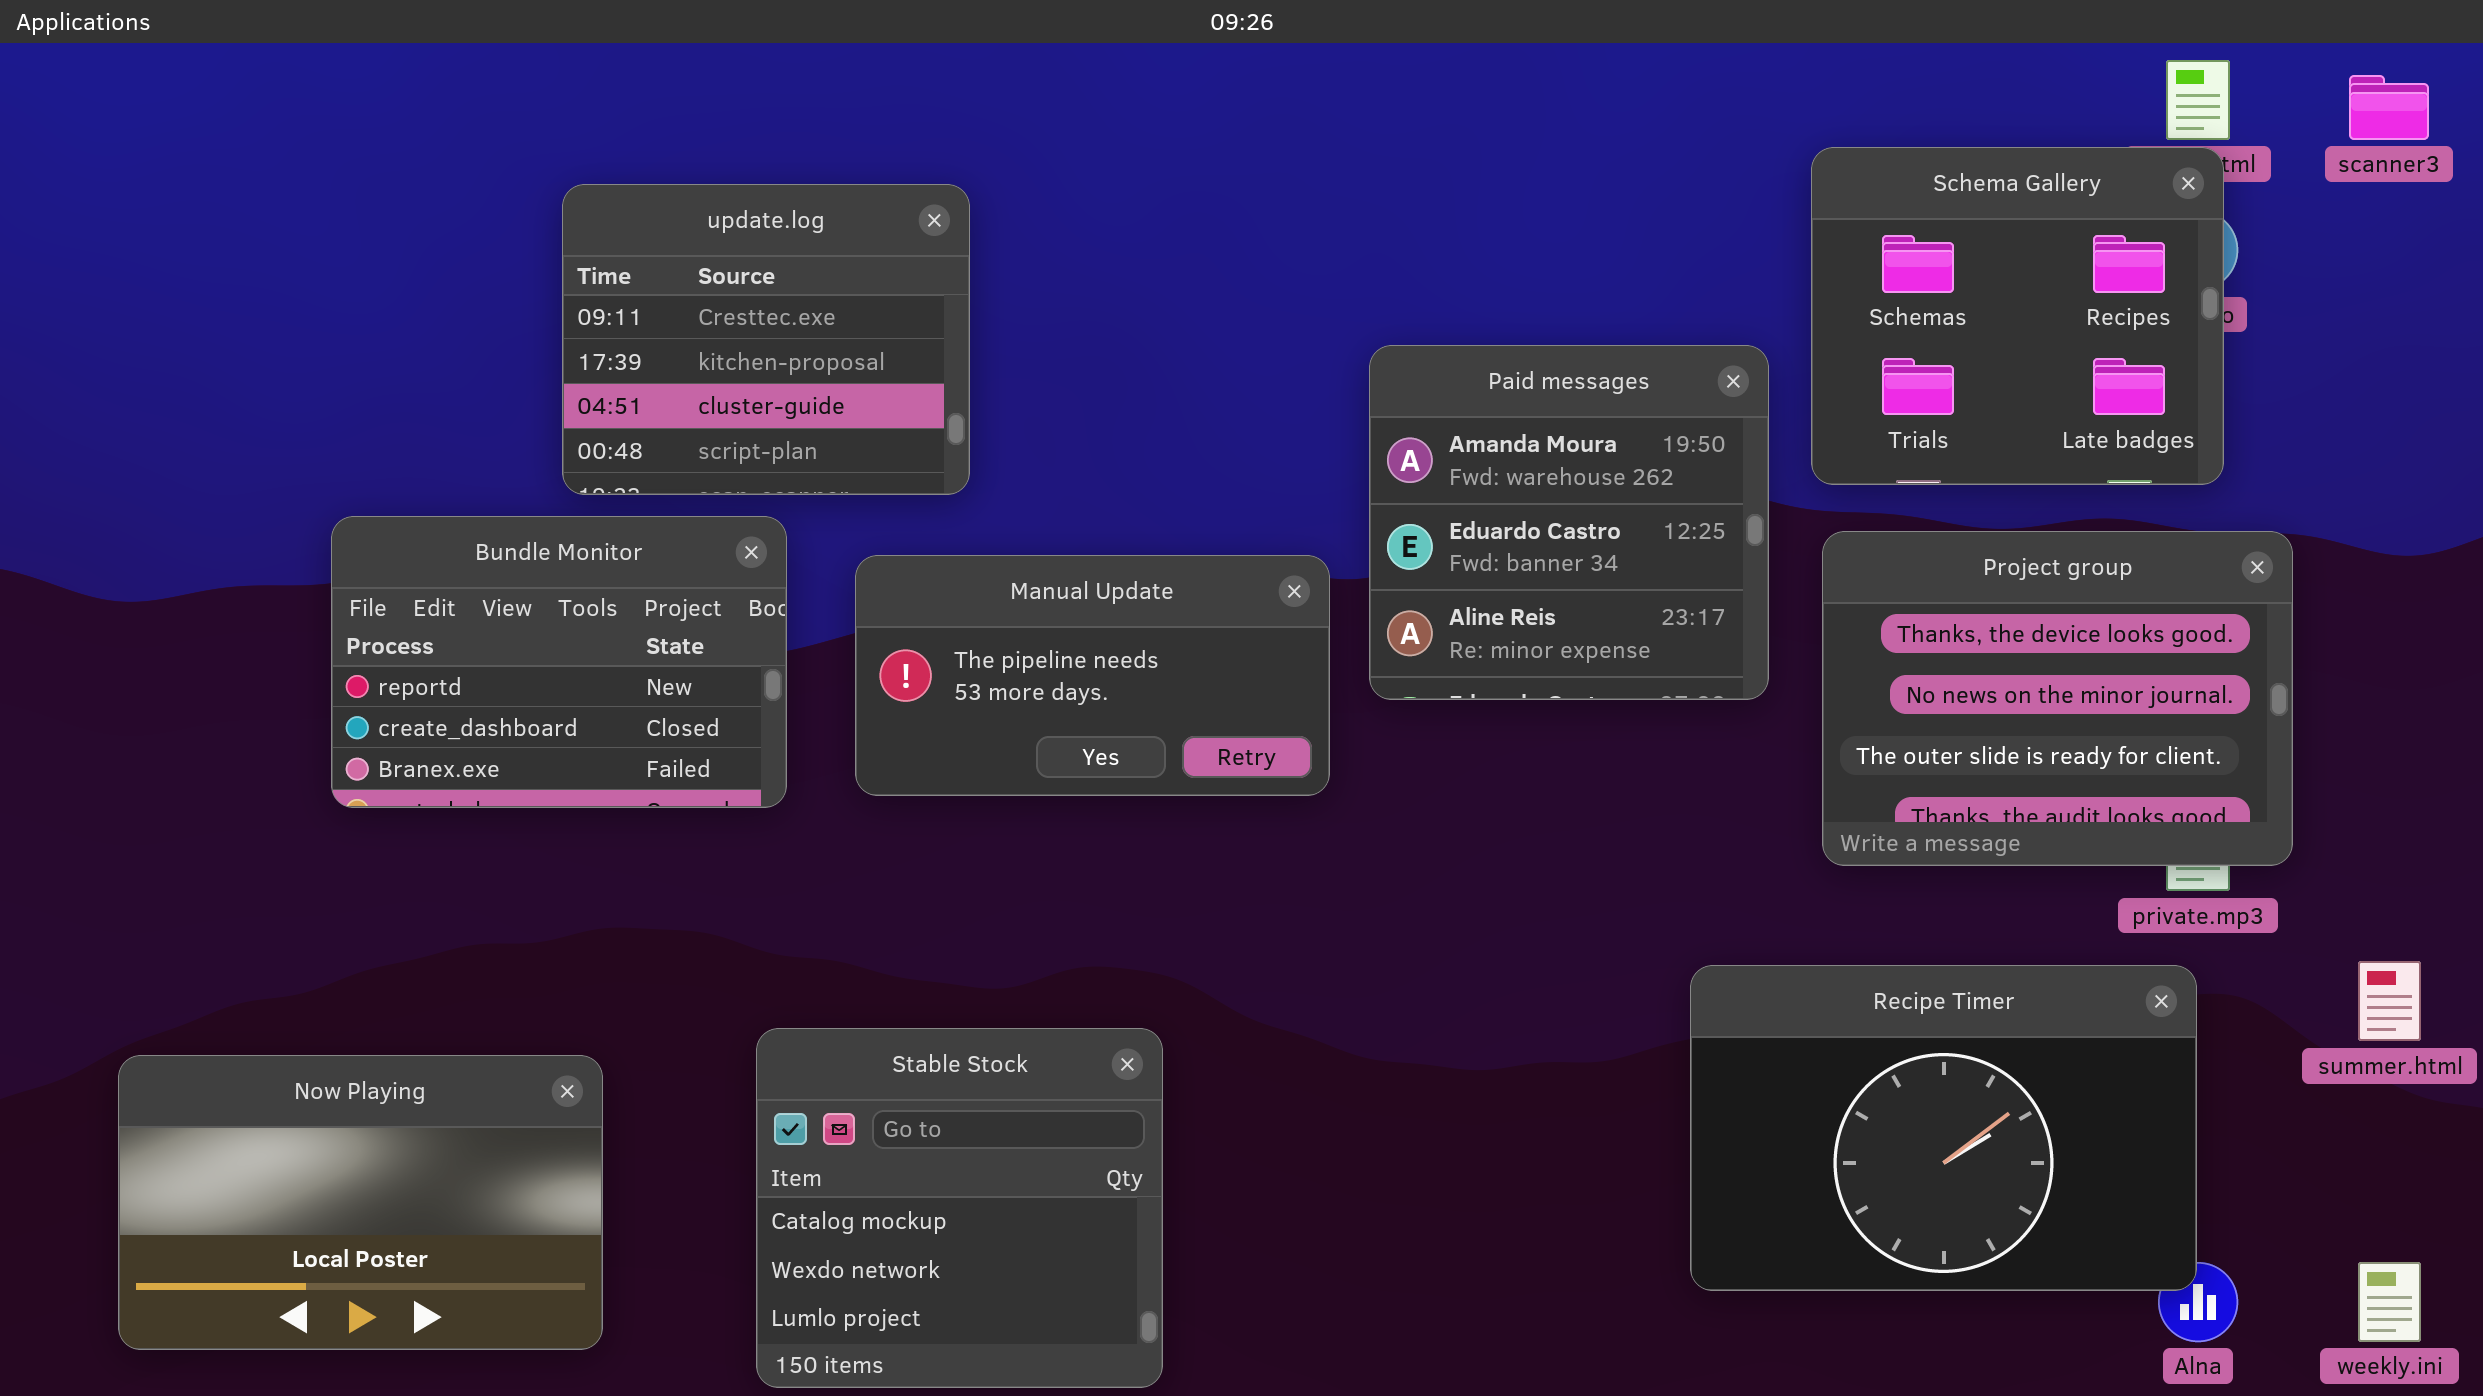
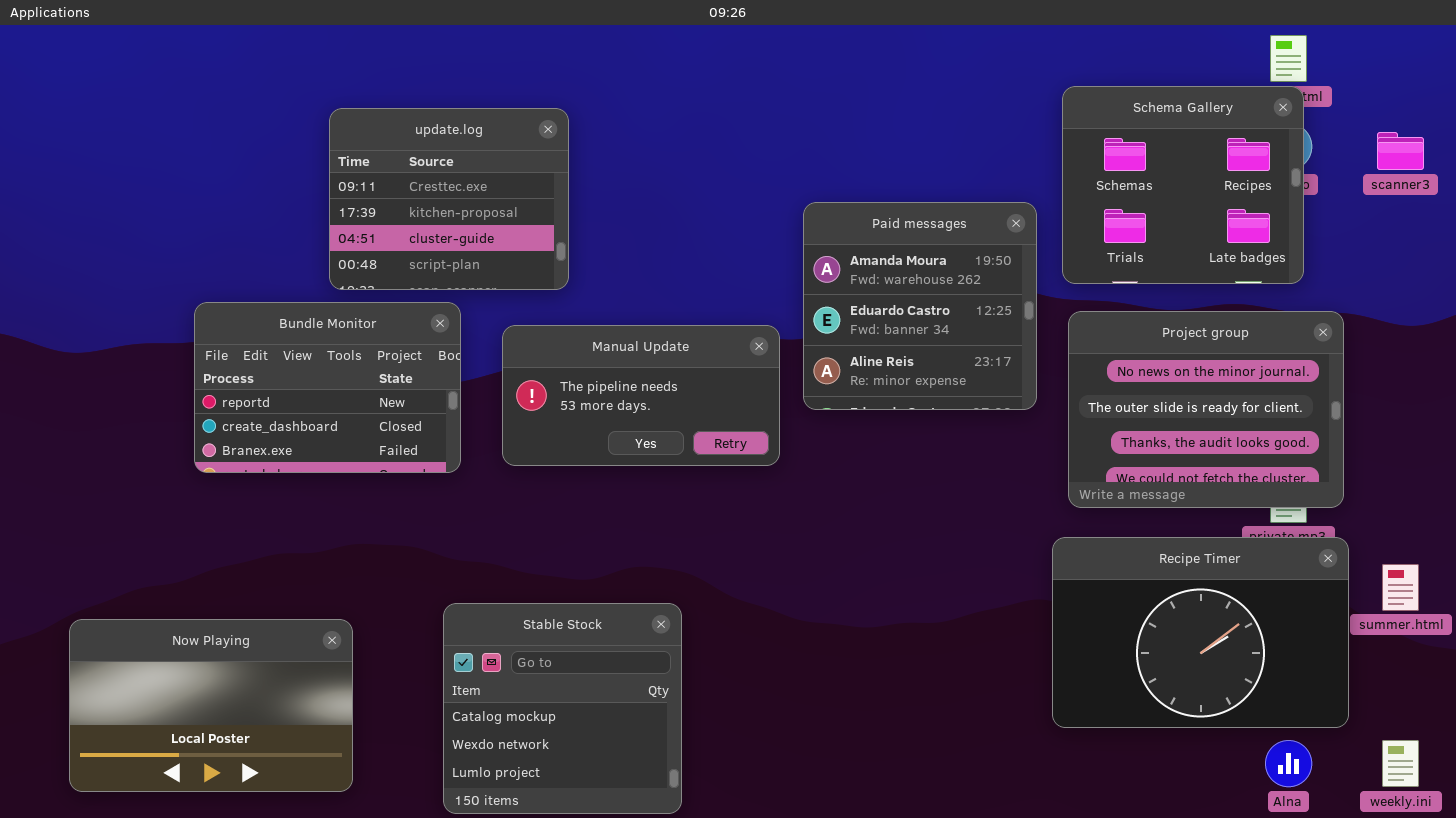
scanner3: [2349,75,2429,140] -> [1377,132,1424,170], moved
Project group: [1822,531,2293,866] -> [1068,311,1344,508], scrolled down 1 row
Recipe Timer: [1690,965,2197,1291] -> [1052,537,1349,728], moved

